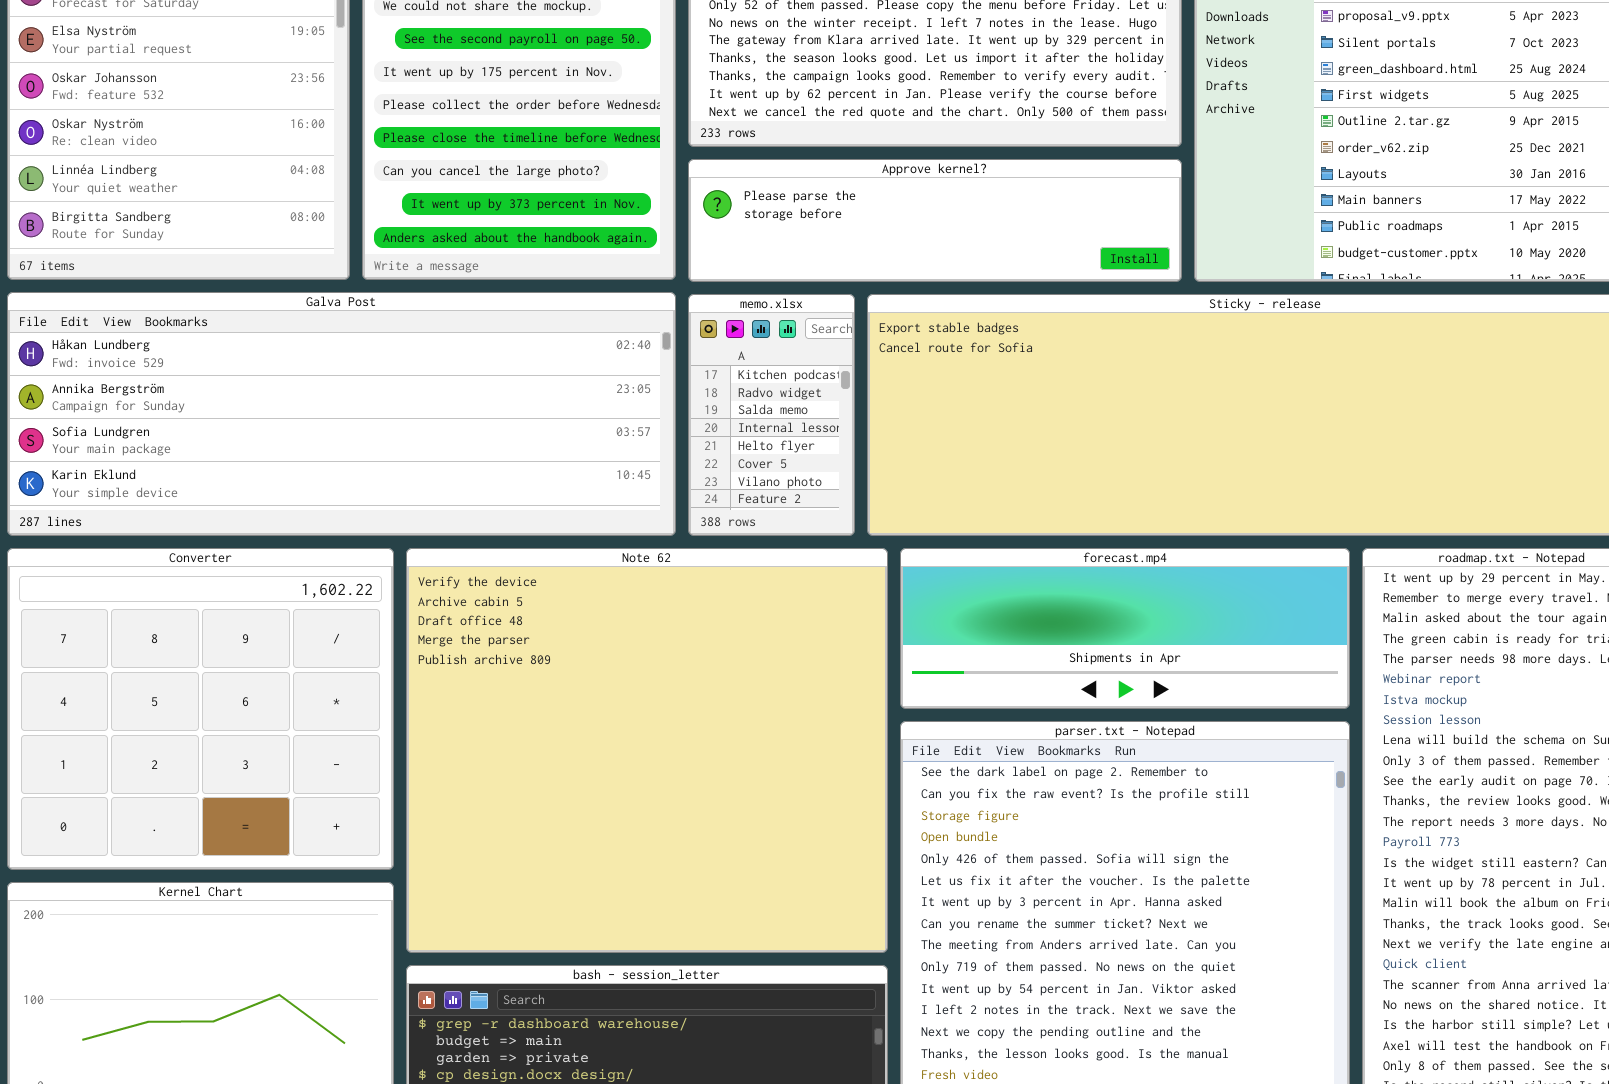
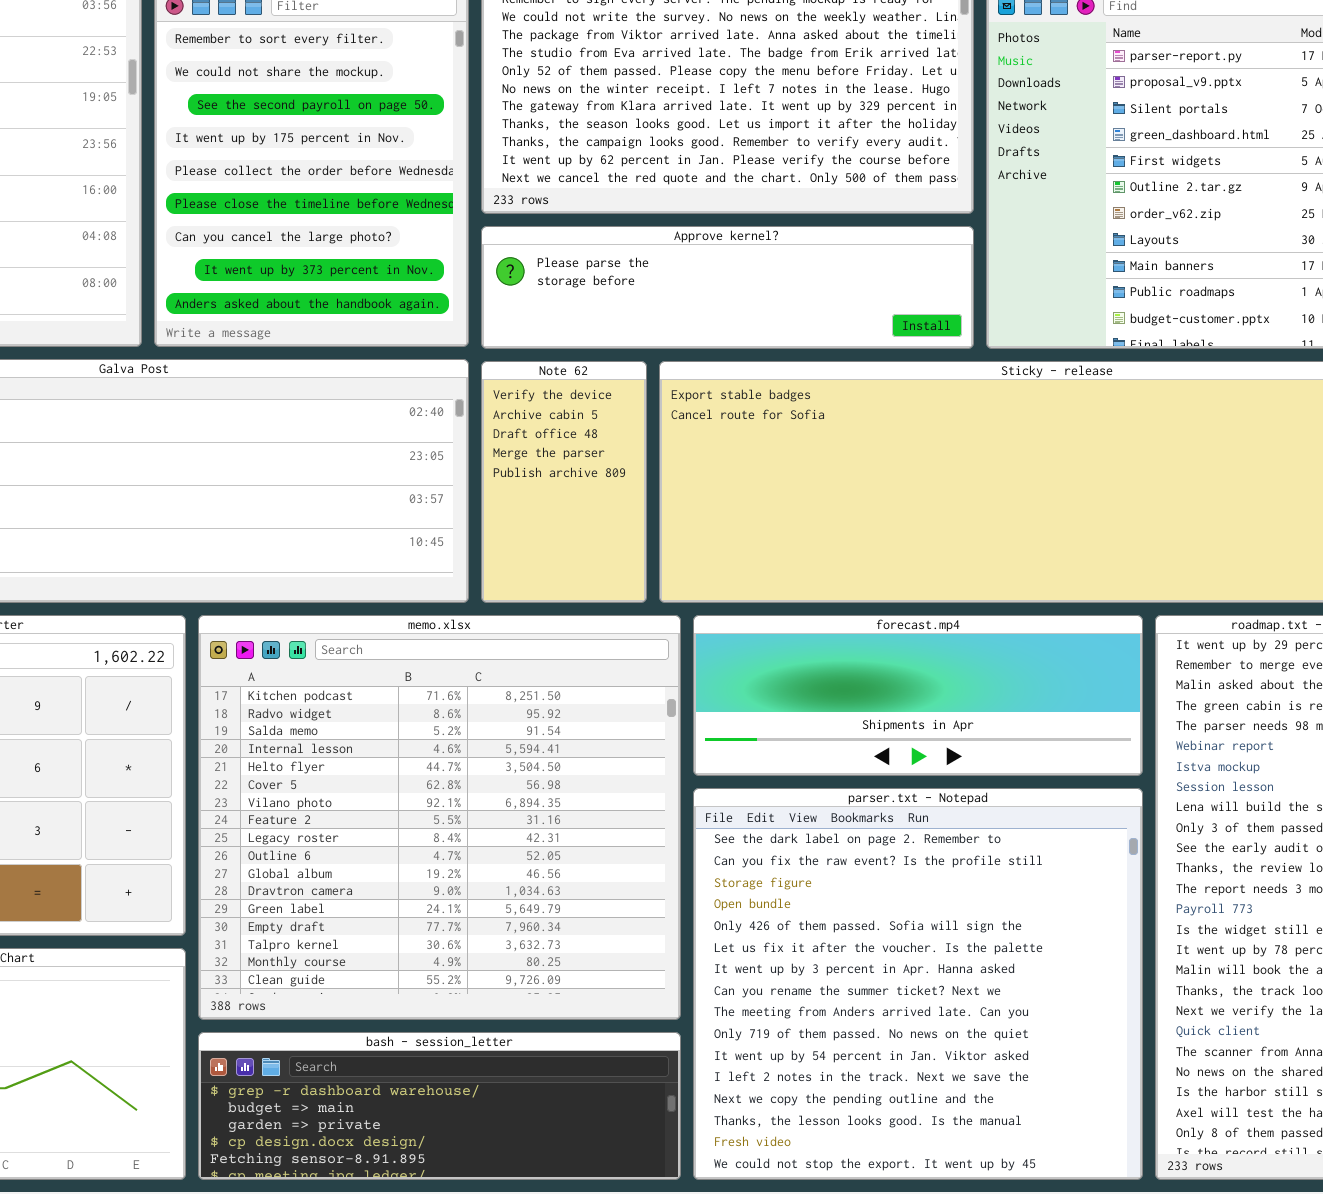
memo.xlsx: [688,294,855,536] -> [198,615,681,1020], moved, resized
Note 62: [406,548,888,953] -> [481,361,647,603], moved, resized

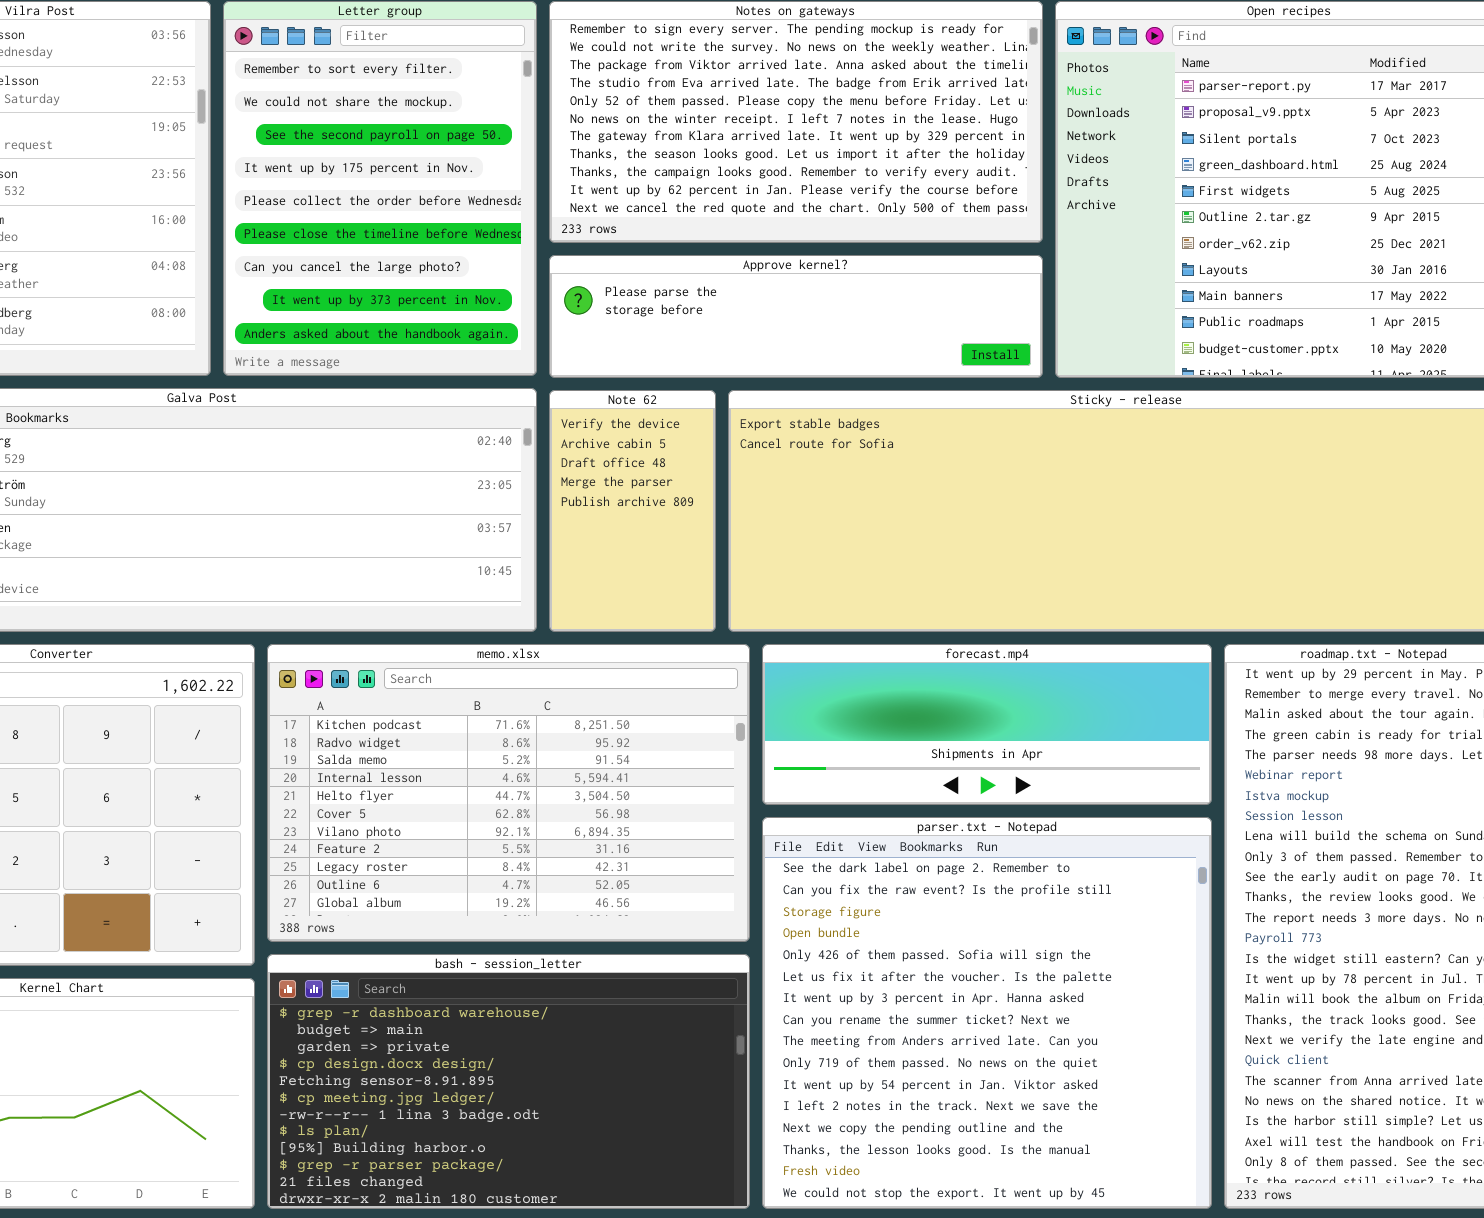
memo.xlsx: [198,615,681,1020] -> [267,644,750,942], resized
bash - session_letter: [198,1032,681,1180] -> [267,954,750,1209], resized

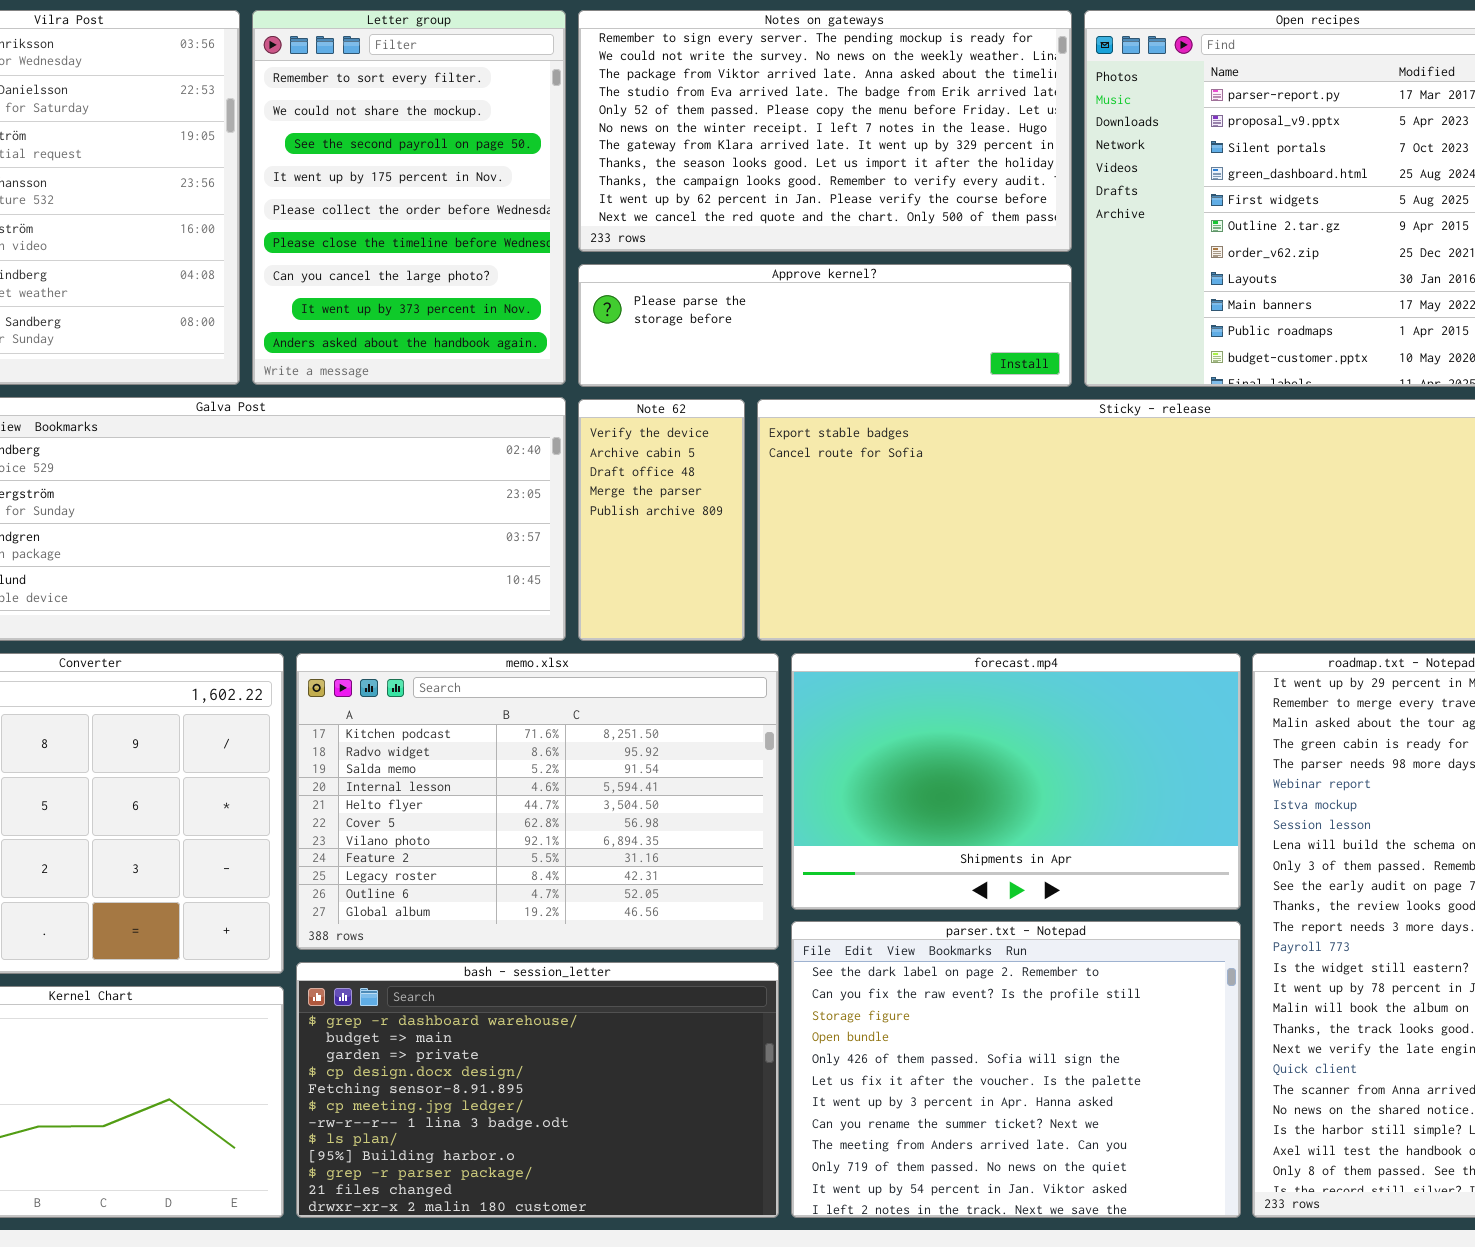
forecast.mp4: [762,644,1212,805] -> [791,653,1241,910], resized
parser.txt - Notepad: [762,817,1212,1209] -> [791,921,1241,1218], resized

